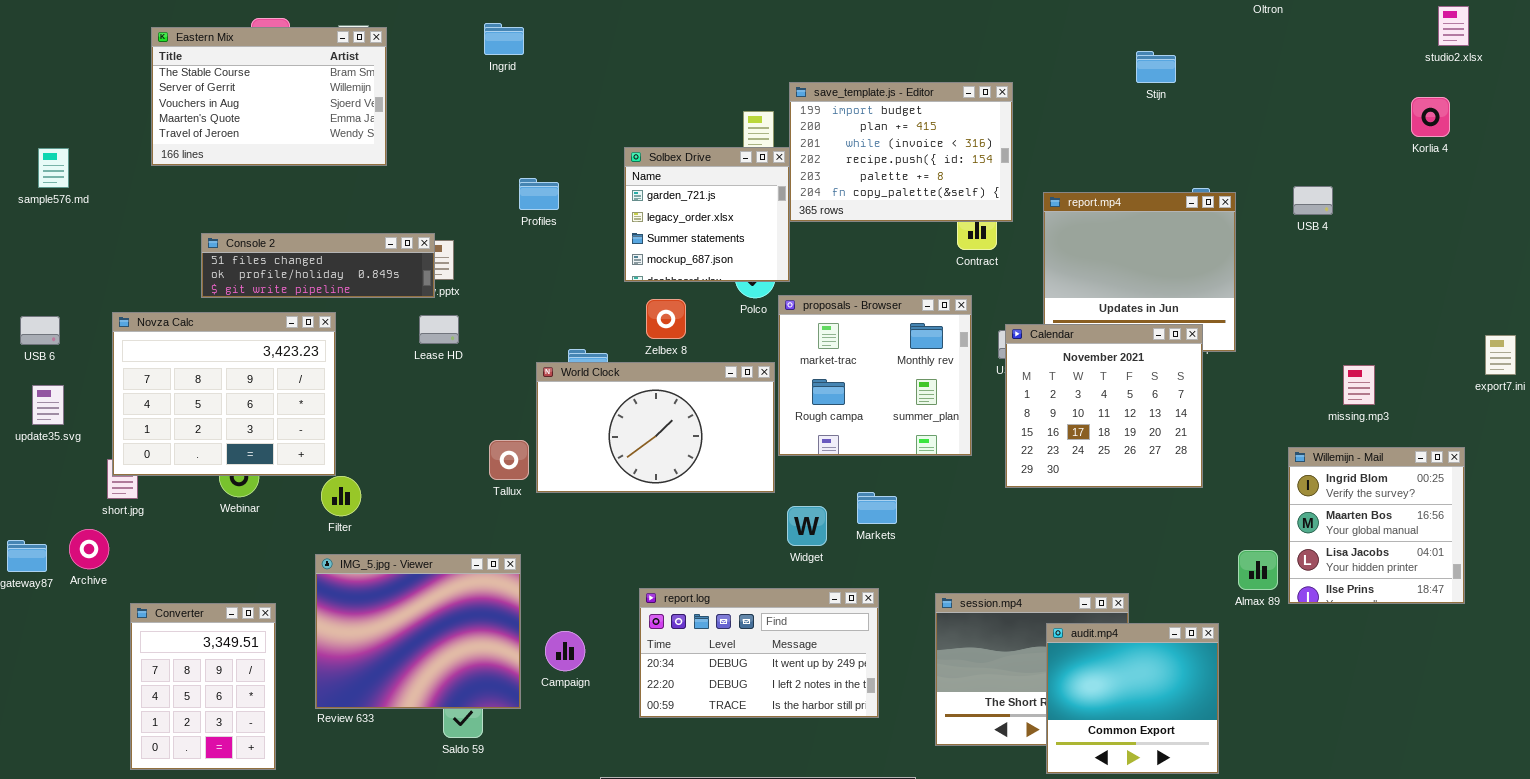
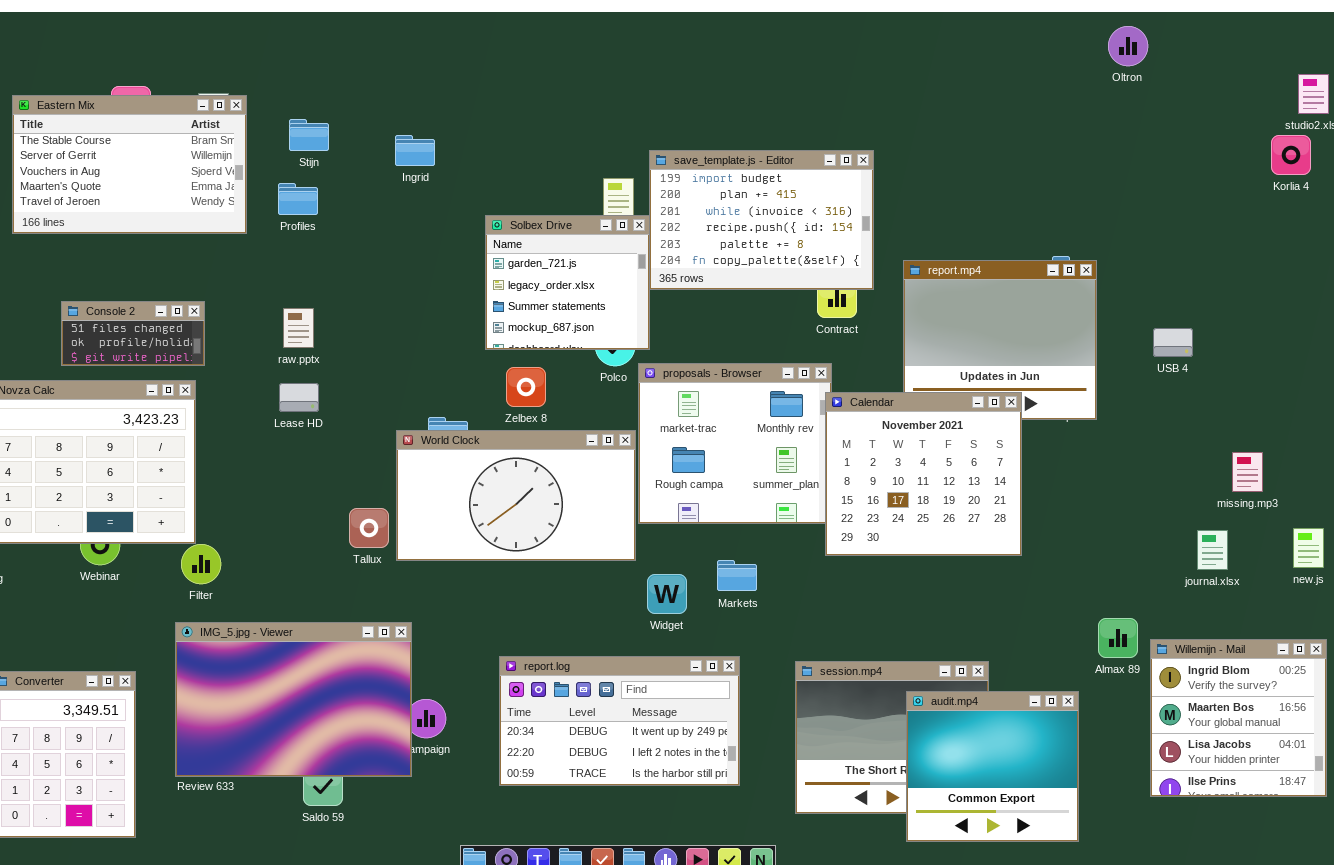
Ingrid: [484,23,524,55] -> [395,135,435,166], moved
Stijn: [1136,51,1176,83] -> [289,119,329,151], moved
Korlia 4: [1411,97,1450,137] -> [1271,135,1311,175], moved
Profiles: [519,178,559,210] -> [278,183,318,215], moved
USB 4: [1293,186,1333,215] -> [1153,328,1193,357], moved
Console 2: [201,233,435,298] -> [61,301,205,366], resized
Calendar: [1005,324,1203,488] -> [825,392,1022,556], moved
missing.mp3: [1343,365,1375,405] -> [1232,452,1263,492], moved
Willemijn - Mail: [1288,447,1465,604] -> [1150,639,1327,797], moved
IMG_5.jpg - Viewer: [315,554,521,709] -> [175,622,412,777], resized

